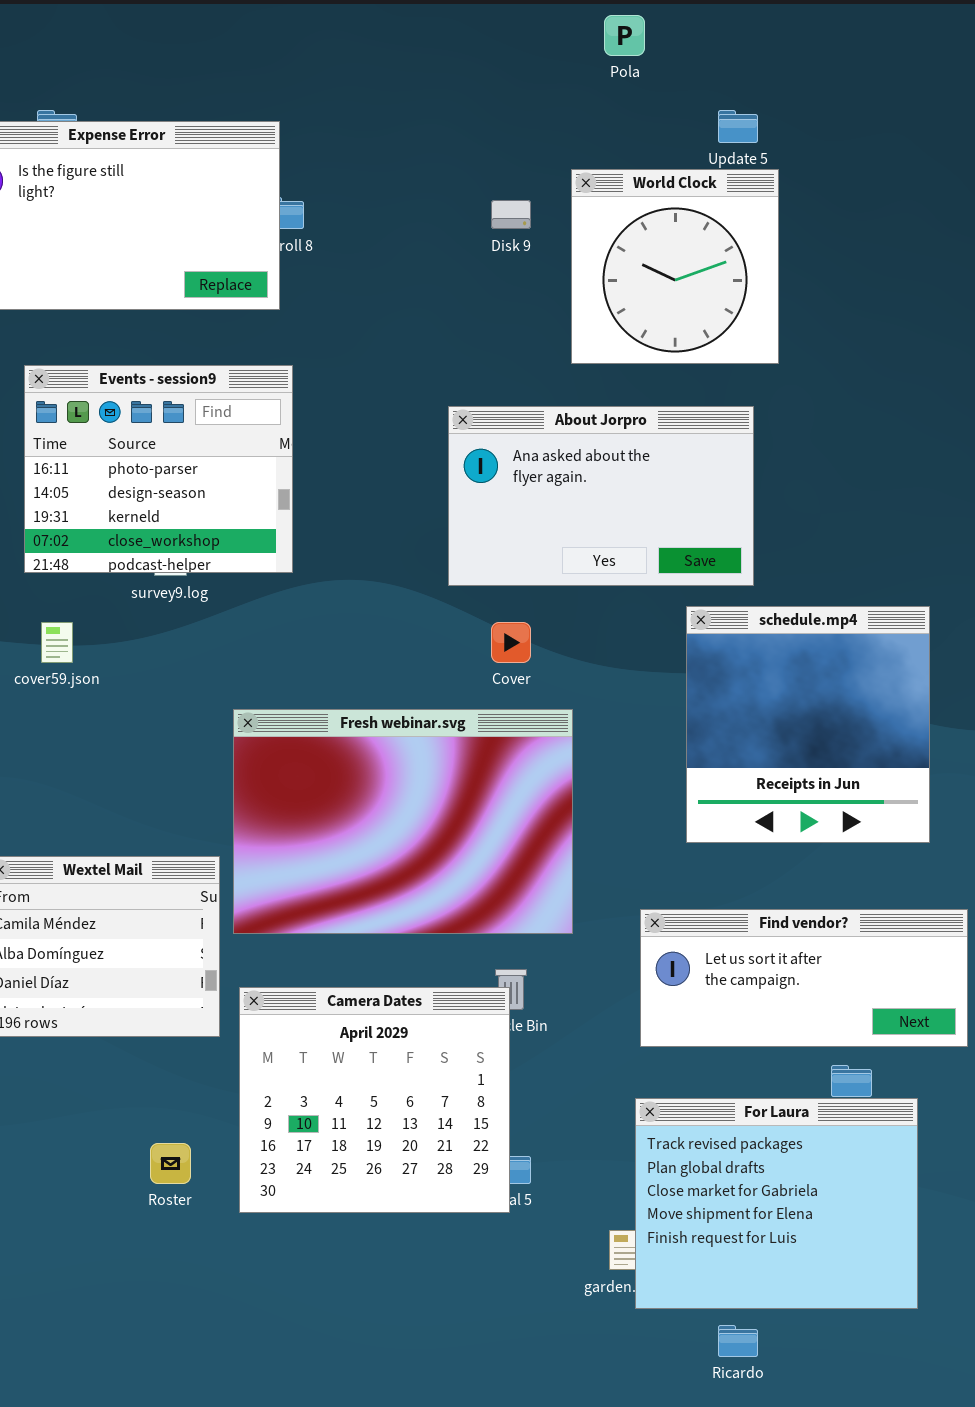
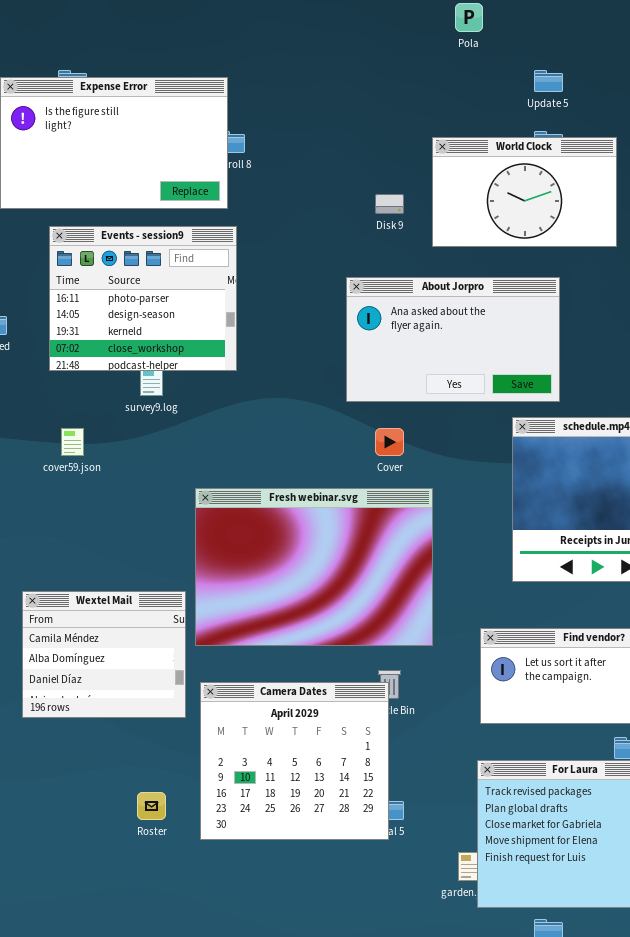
World Clock: [571,169,779,364] -> [432,137,617,247], resized
Disk 9: [491,200,531,229] -> [375,194,404,214], moved
Events - session9: [24,365,293,573] -> [49,226,237,371], moved

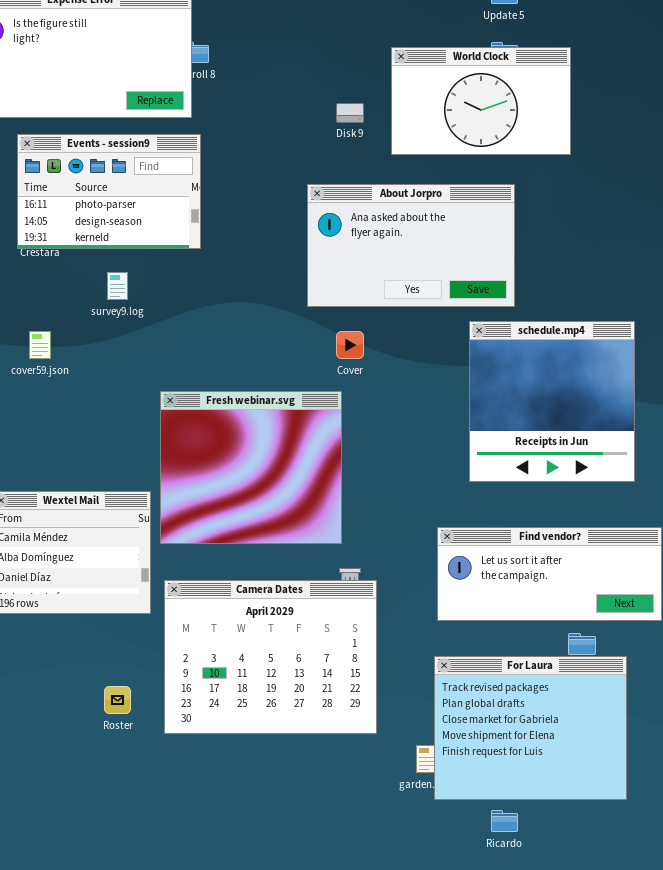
Events - session9: [49,226,237,371] -> [17,134,201,249], resized
Fresh webinar.svg: [195,488,433,646] -> [160,391,342,544], resized
Camera Dates: [200,682,389,840] -> [164,580,377,734], resized

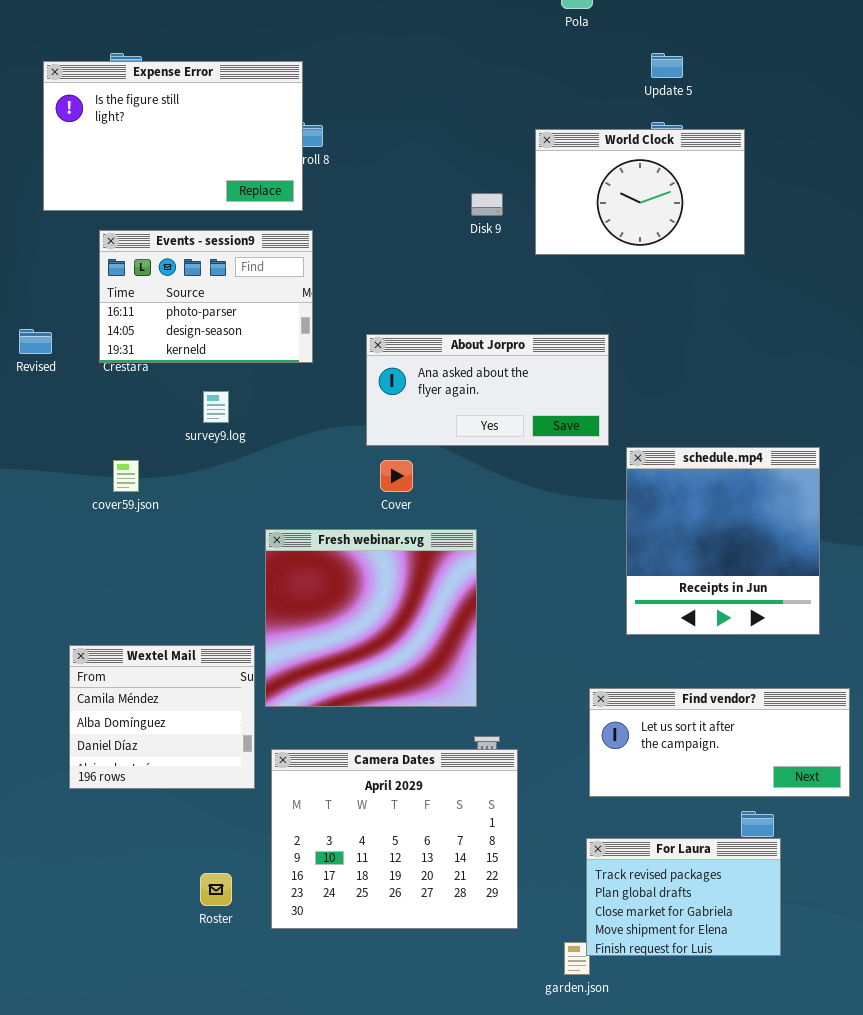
About Jorpro: [307,184,515,307] -> [366,334,609,446], moved, resized
Cover: [336,331,364,359] -> [380,460,413,492], moved
For Laura: [434,656,627,800] -> [586,838,781,956], resized

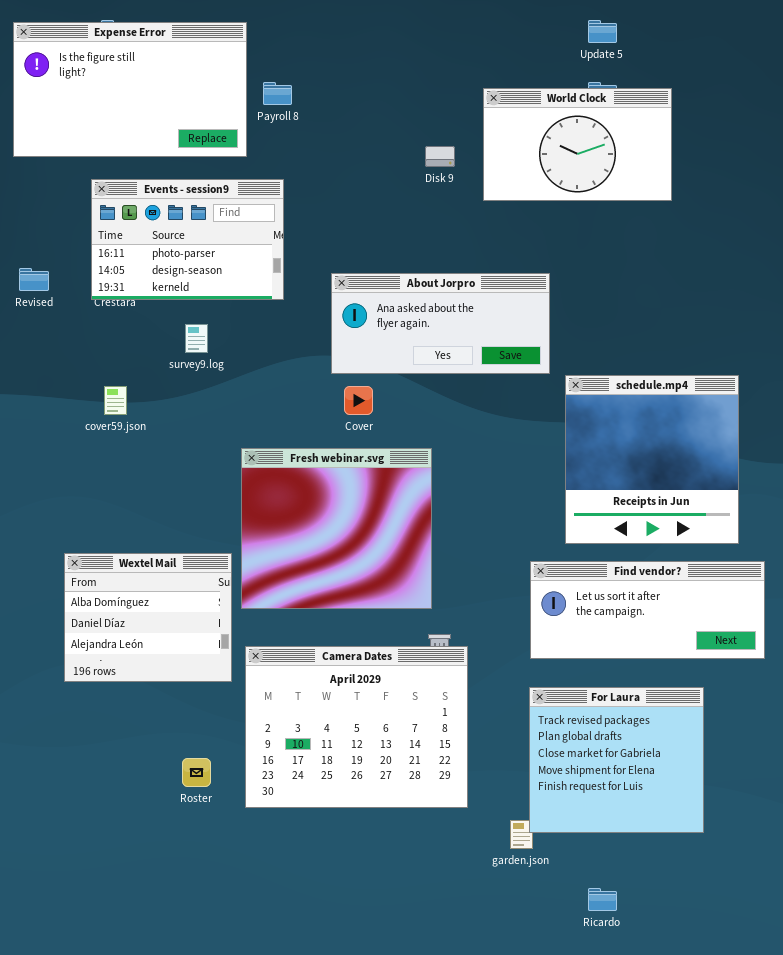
Expense Error: [43,61,303,211] -> [13,22,247,157], moved
Wextel Mail: [69,645,255,789] -> [64,553,232,682], scrolled down 1 row
Find vendor?: [589,688,850,797] -> [530,561,765,659], moved
For Laura: [586,838,781,956] -> [529,687,704,833], resized

